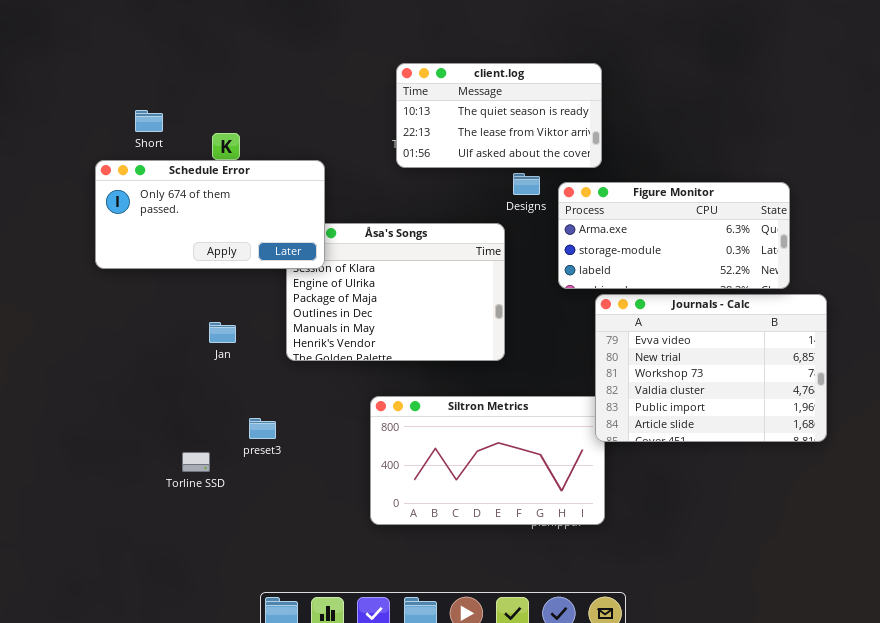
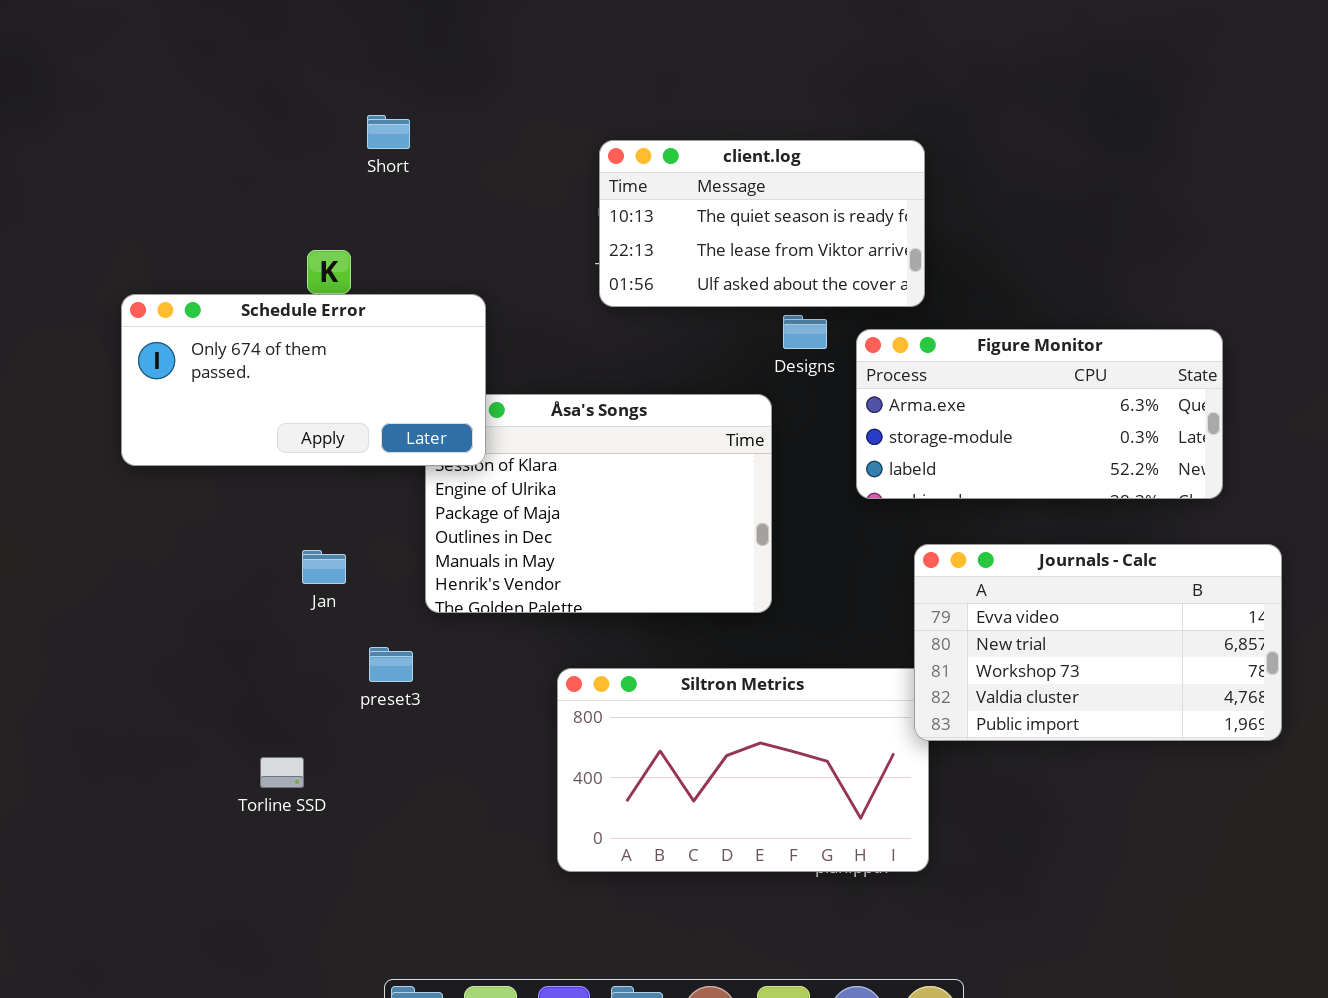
Short: [135,110,163,132] -> [367,115,410,149], moved
Journals - Calc: [595,294,827,442] -> [914,544,1282,741], resized
preset3: [249,418,276,439] -> [369,647,413,682], moved

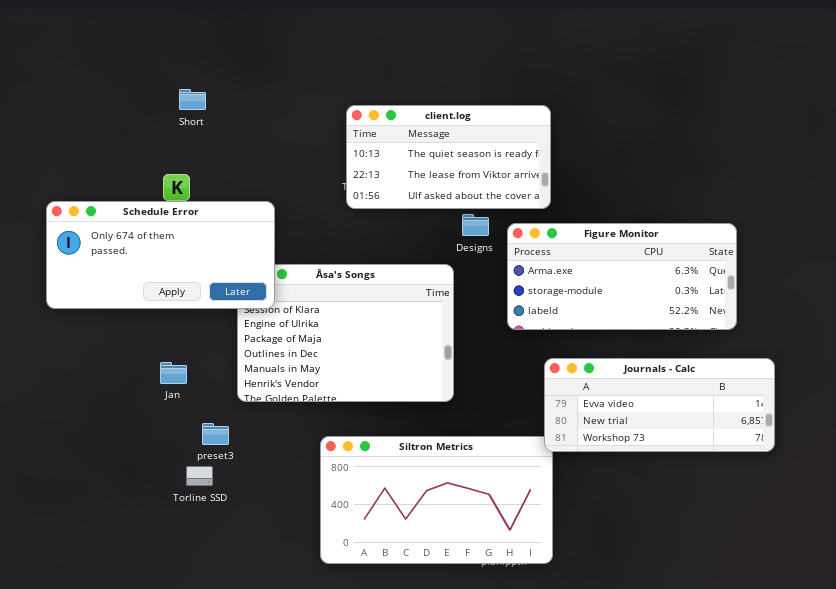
Short: [367,115,410,149] -> [179,89,206,110], moved
Journals - Calc: [914,544,1282,741] -> [544,358,775,452], resized
Torline SSD: [260,757,304,788] -> [186,466,213,486], moved

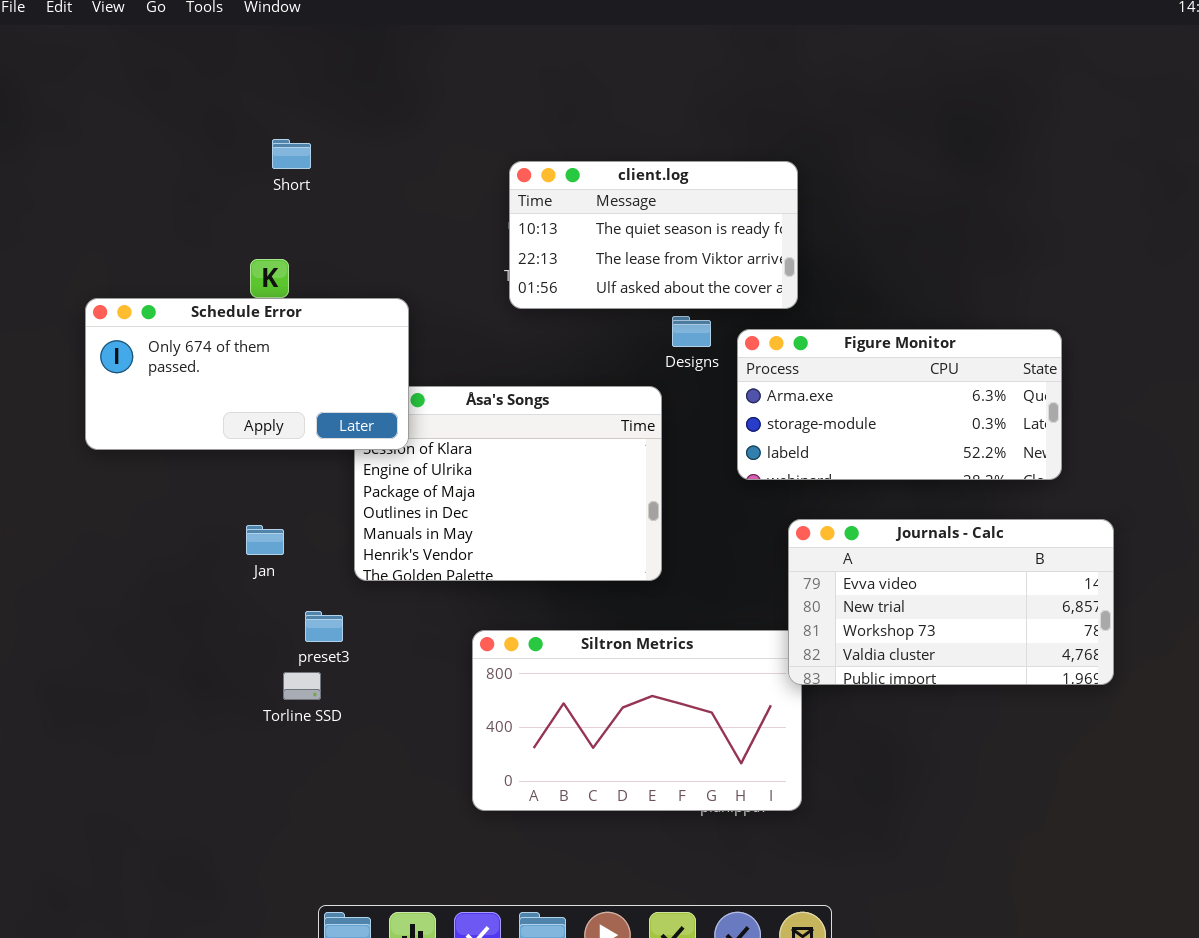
Journals - Calc: [544,358,775,452] -> [788,519,1114,685], resized

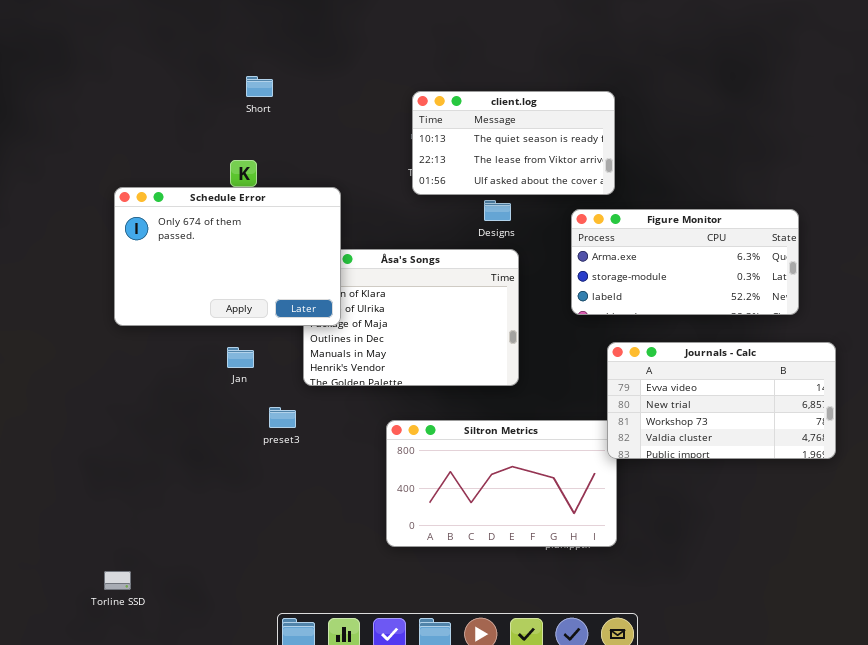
Schedule Error: [85,298,409,450] -> [114,187,341,326], resized
Designs: [672,316,711,347] -> [484,200,511,221], moved
Torline SSD: [283,672,321,700] -> [104,571,131,590], moved

